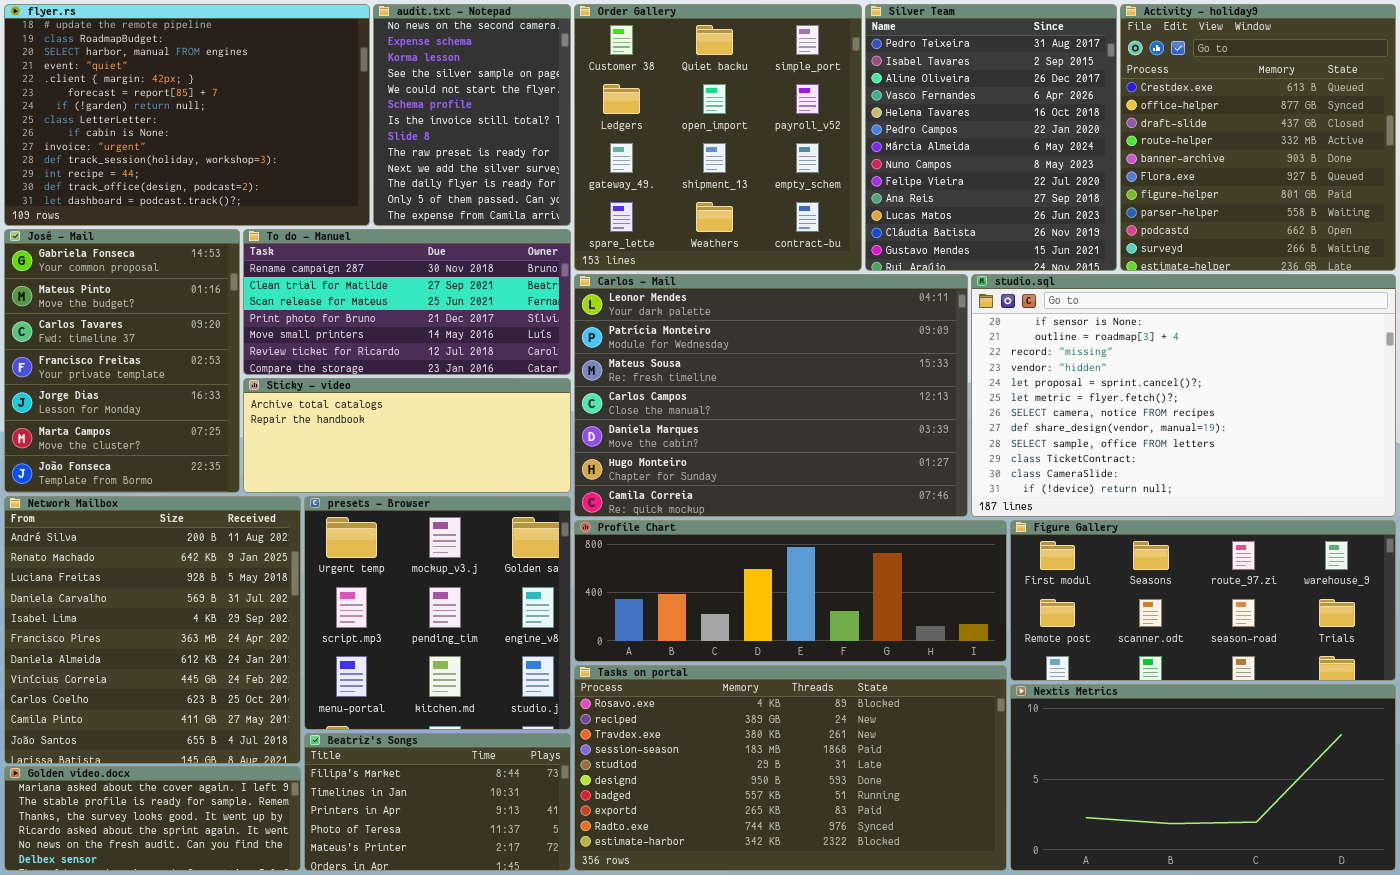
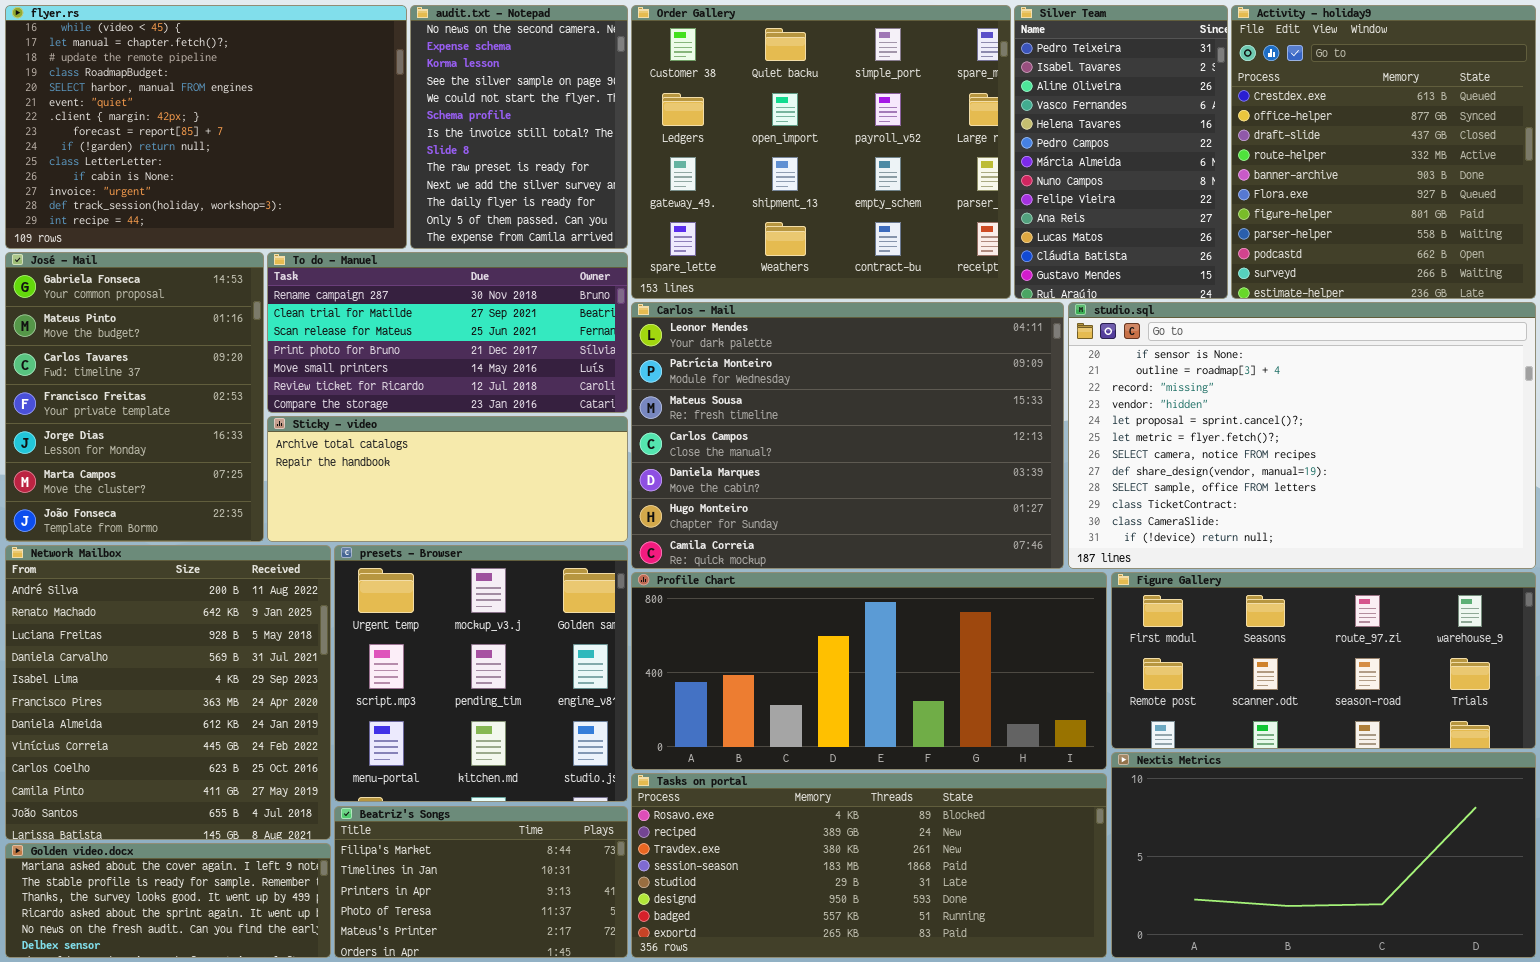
flyer.rs: [4,4,370,226] -> [5,5,407,249], scrolled up 2 rows
Order Gallery: [574,4,862,271] -> [631,5,1011,299], resized
Silver Team: [865,4,1117,271] -> [1014,5,1228,299], resized
Profile Chart: [574,520,1007,662] -> [631,572,1107,770], resized
Tasks on portal: [574,665,1007,871] -> [631,773,1107,958], resized

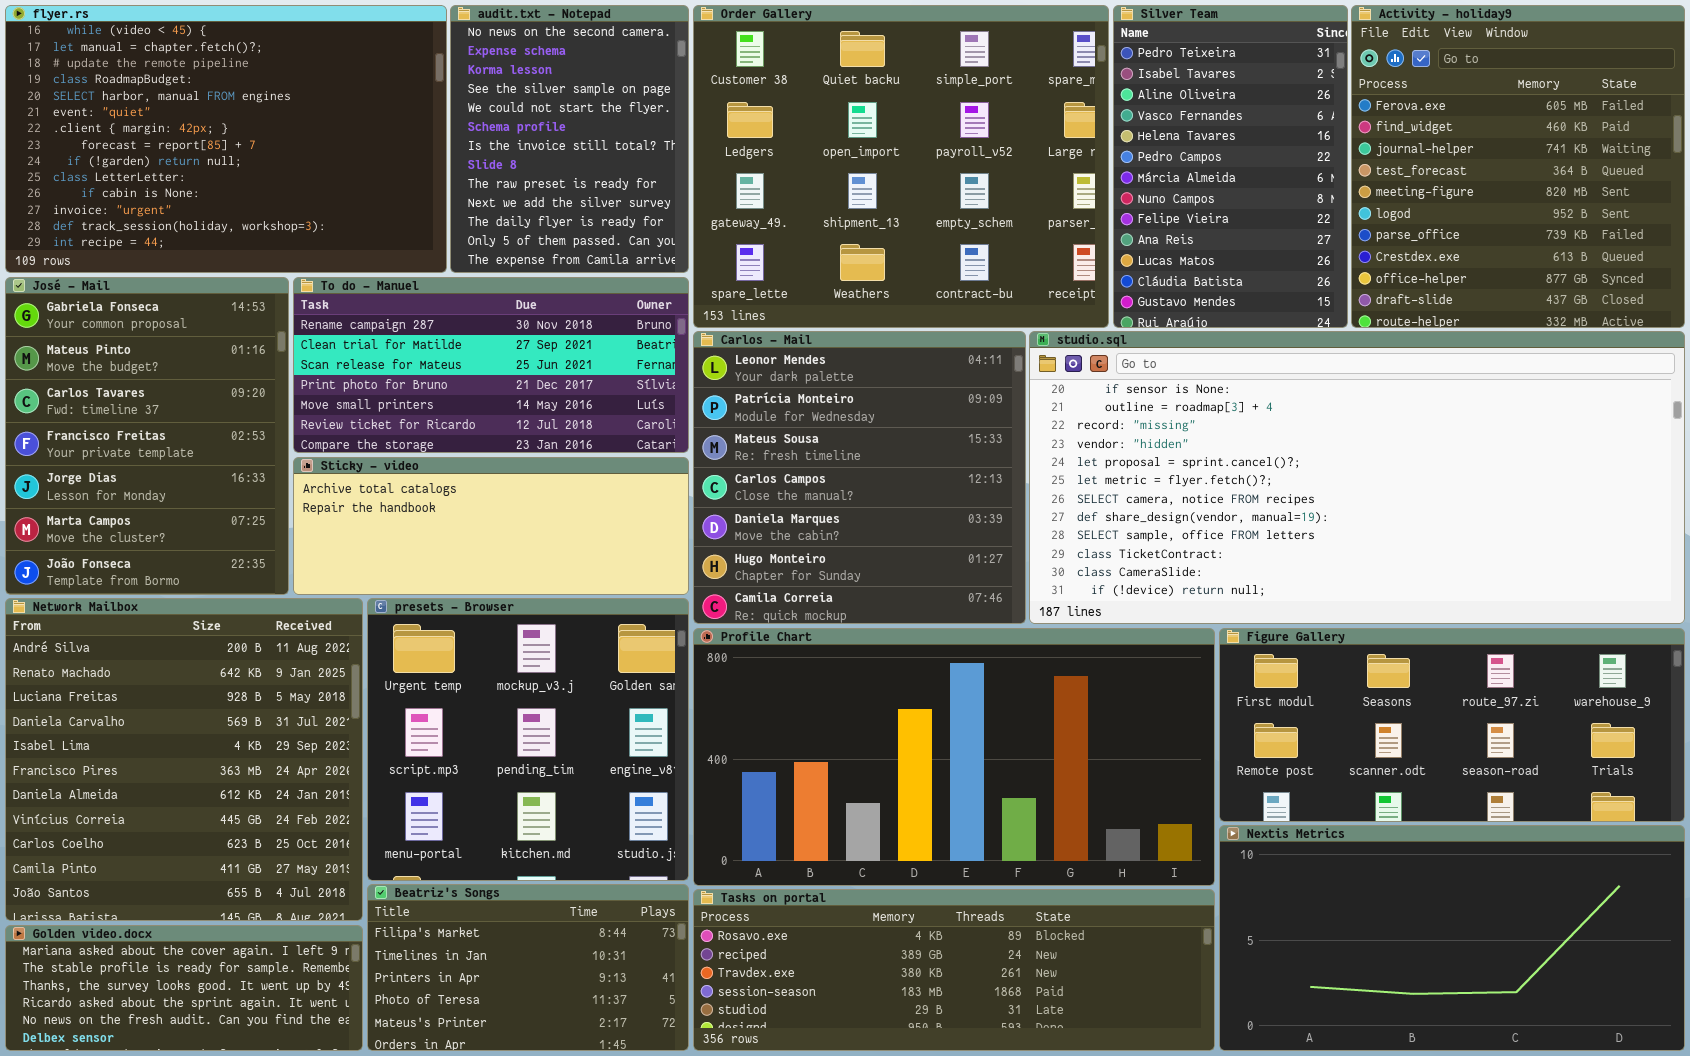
Activity - holiday9: [1231,5,1536,299] -> [1351,5,1685,328], scrolled up 7 rows
Carlos - Mail: [631,302,1064,569] -> [693,331,1026,624], resized
studio.sql: [1068,302,1536,569] -> [1029,331,1685,624], resized
Profile Chart: [631,572,1107,770] -> [693,628,1215,886], resized
Tasks on portal: [631,773,1107,958] -> [693,889,1215,1051], resized

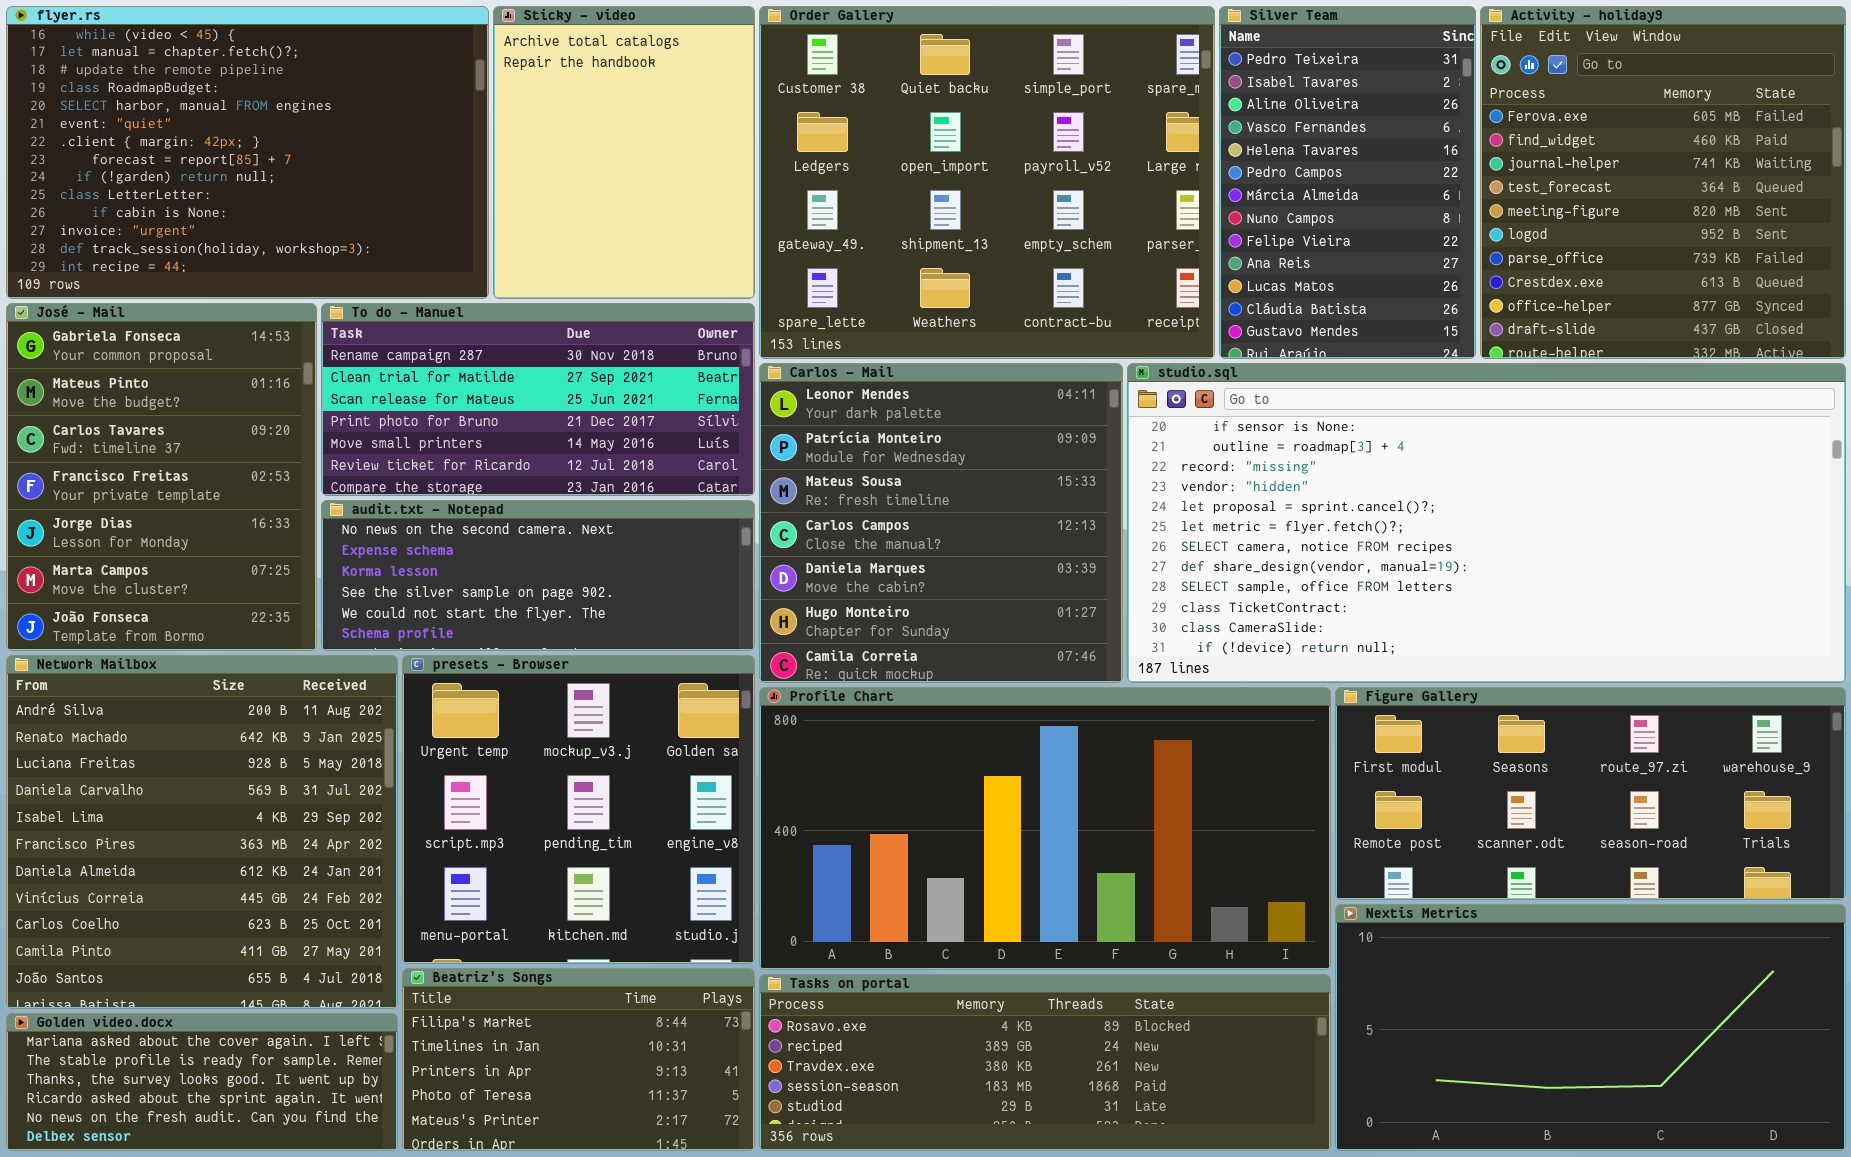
audit.txt - Notepad: [450,5,689,273] -> [321,500,755,651], moved, resized
Sticky - video: [293,457,689,595] -> [493,6,755,299], moved, resized

